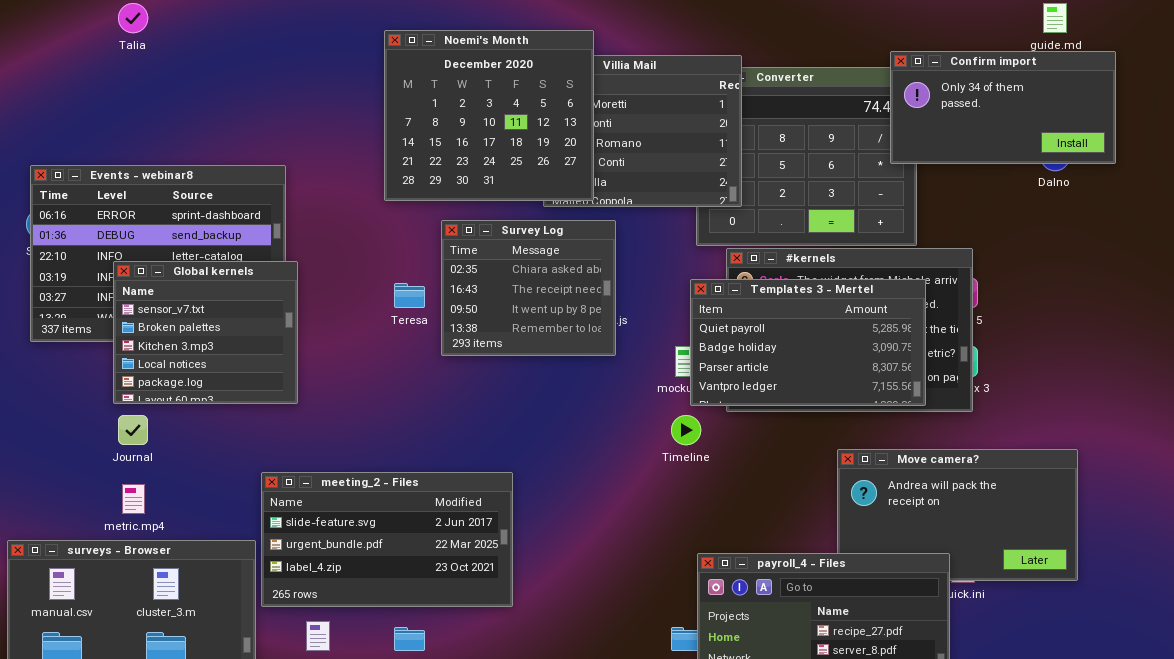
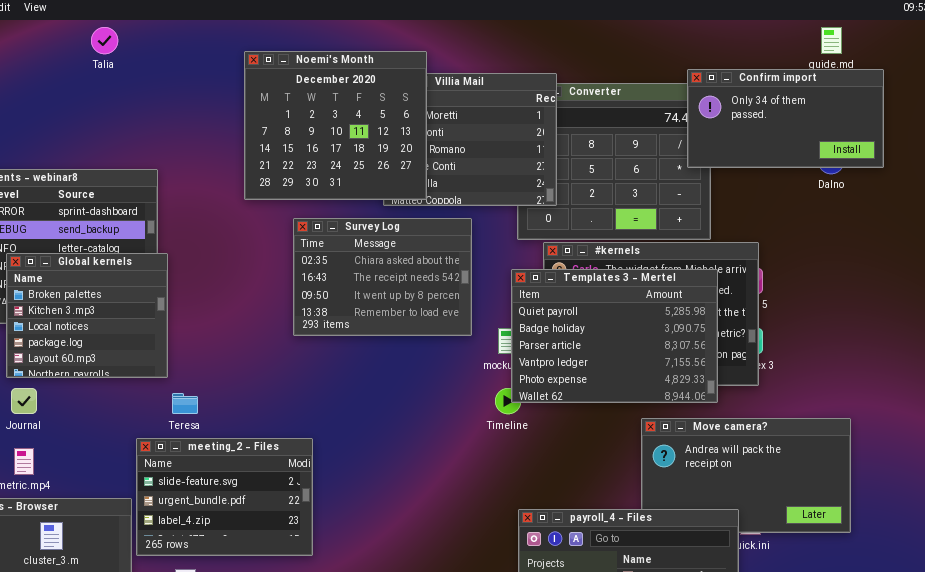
Talia: [118,3,148,33] -> [91,27,118,54], moved
Survey Log: [441,220,616,356] -> [293,218,472,336], resized
Global kernels: [113,261,298,404] -> [6,253,168,378], scrolled down 1 row
Templates 3 - Mertel: [690,279,926,406] -> [511,269,718,403], resized
Teresa: [394,283,425,308] -> [172,393,198,414], moved
meeting_2 - Files: [261,472,513,607] -> [136,438,313,556], resized

